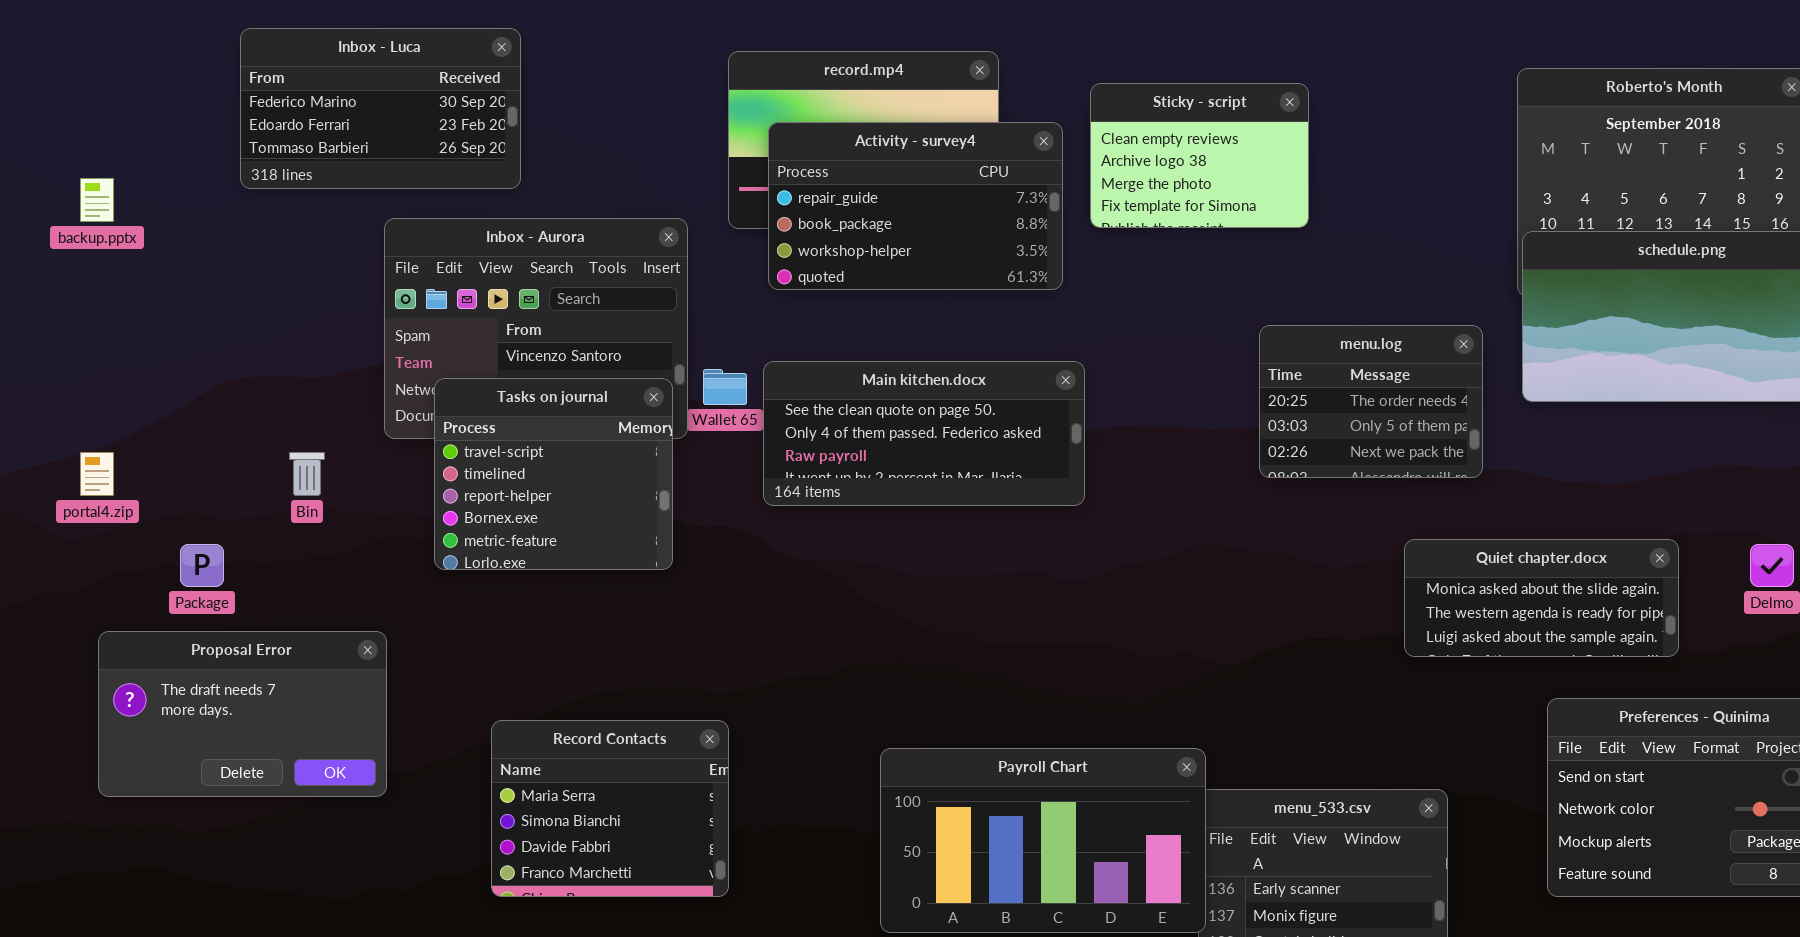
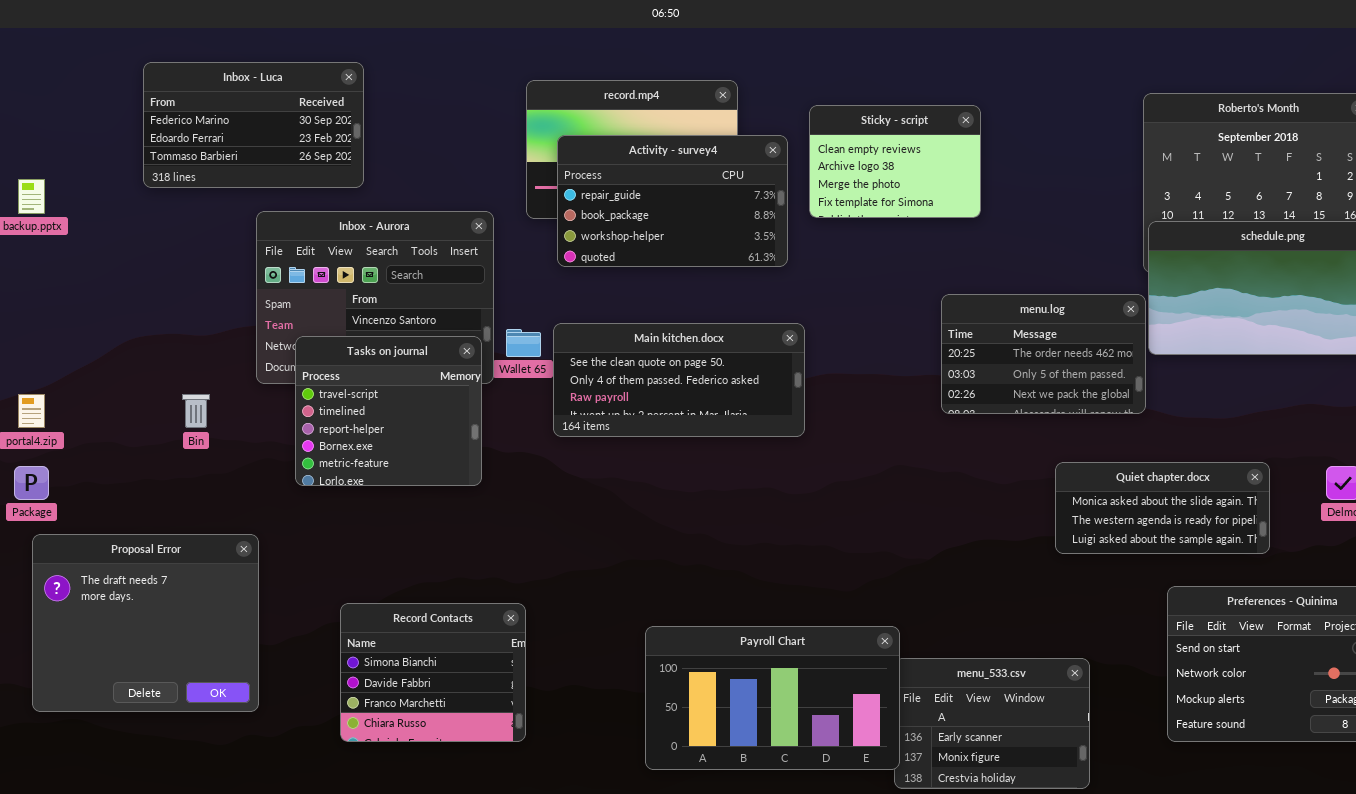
menu.log: [1259,325,1483,478] -> [941,294,1146,414], resized
Package: [180,544,224,587] -> [14,466,49,500], moved
Proposal Error: [98,631,387,797] -> [32,534,259,712], resized
Record Contacts: [491,720,729,897] -> [340,603,526,742], scrolled down 1 row

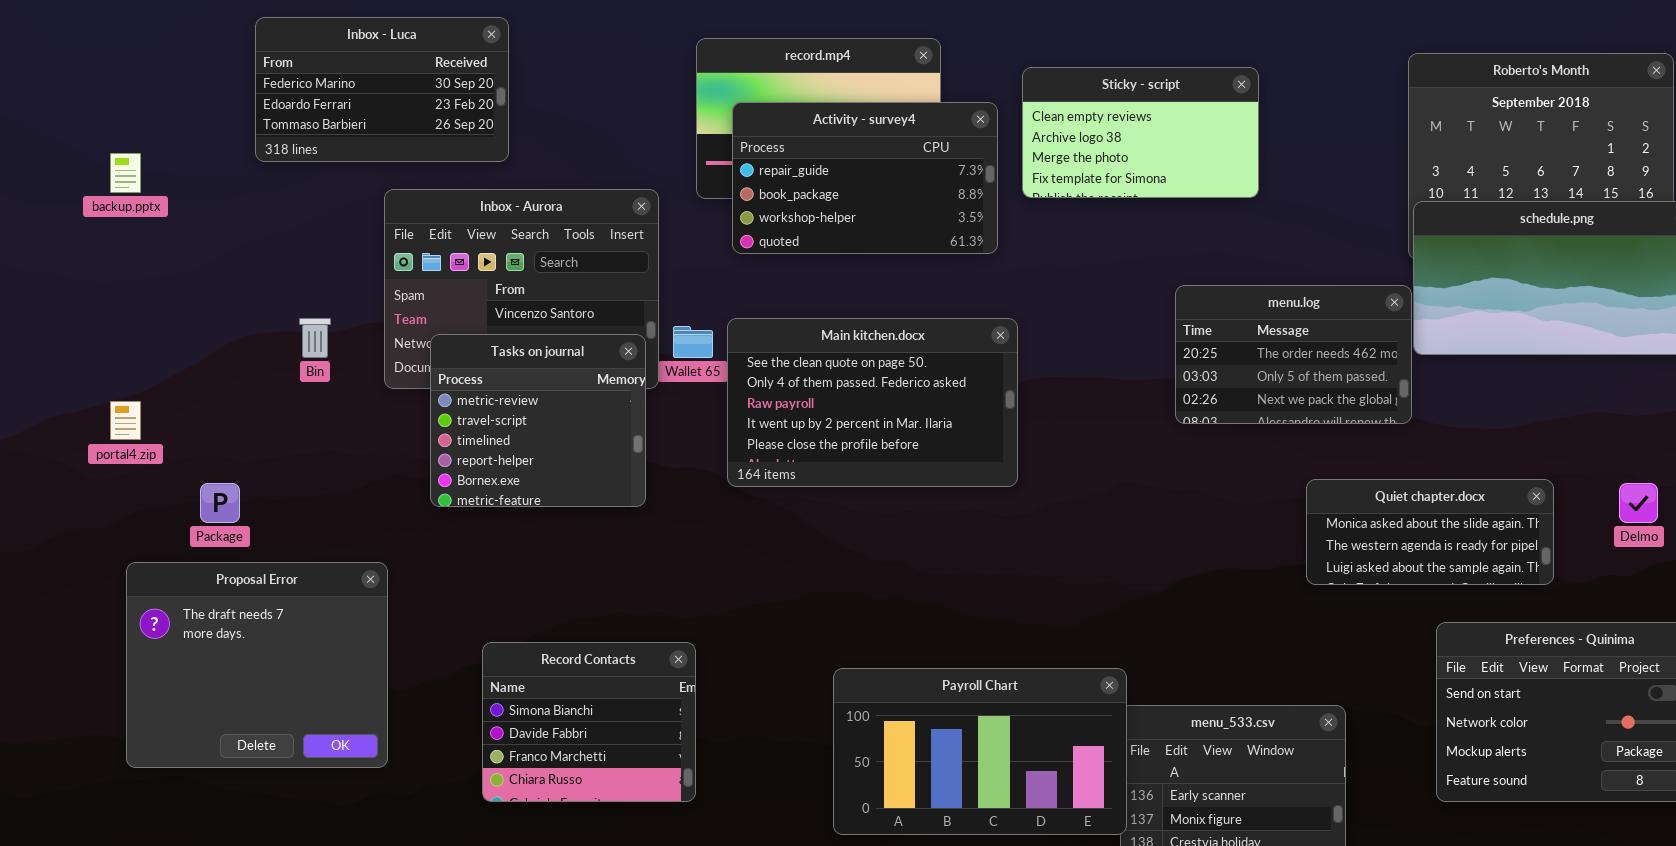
Sticky - script: [809,105,981,218] -> [1022,67,1259,198], resized
Main kitchen.docx: [553,323,805,437] -> [727,318,1018,487], resized
Tasks on journal: [295,336,482,486] -> [430,334,646,507], scrolled up 1 row
Bin: [182,394,210,428] -> [299,318,331,358], moved
Package: [14,466,49,500] -> [200,483,240,523], moved

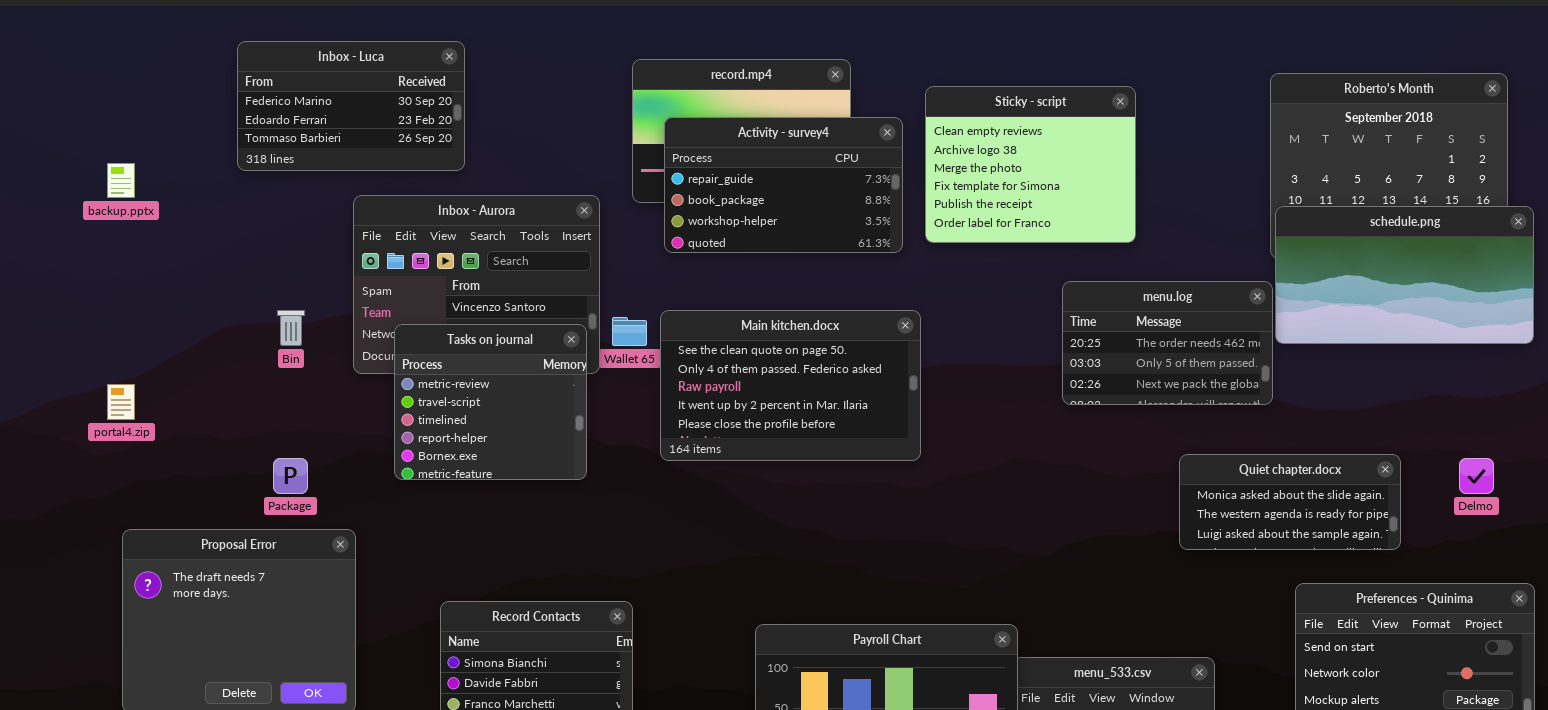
Sticky - script: [1022,67,1259,198] -> [925,86,1136,243], resized
Package: [200,483,240,523] -> [273,458,308,494], moved

